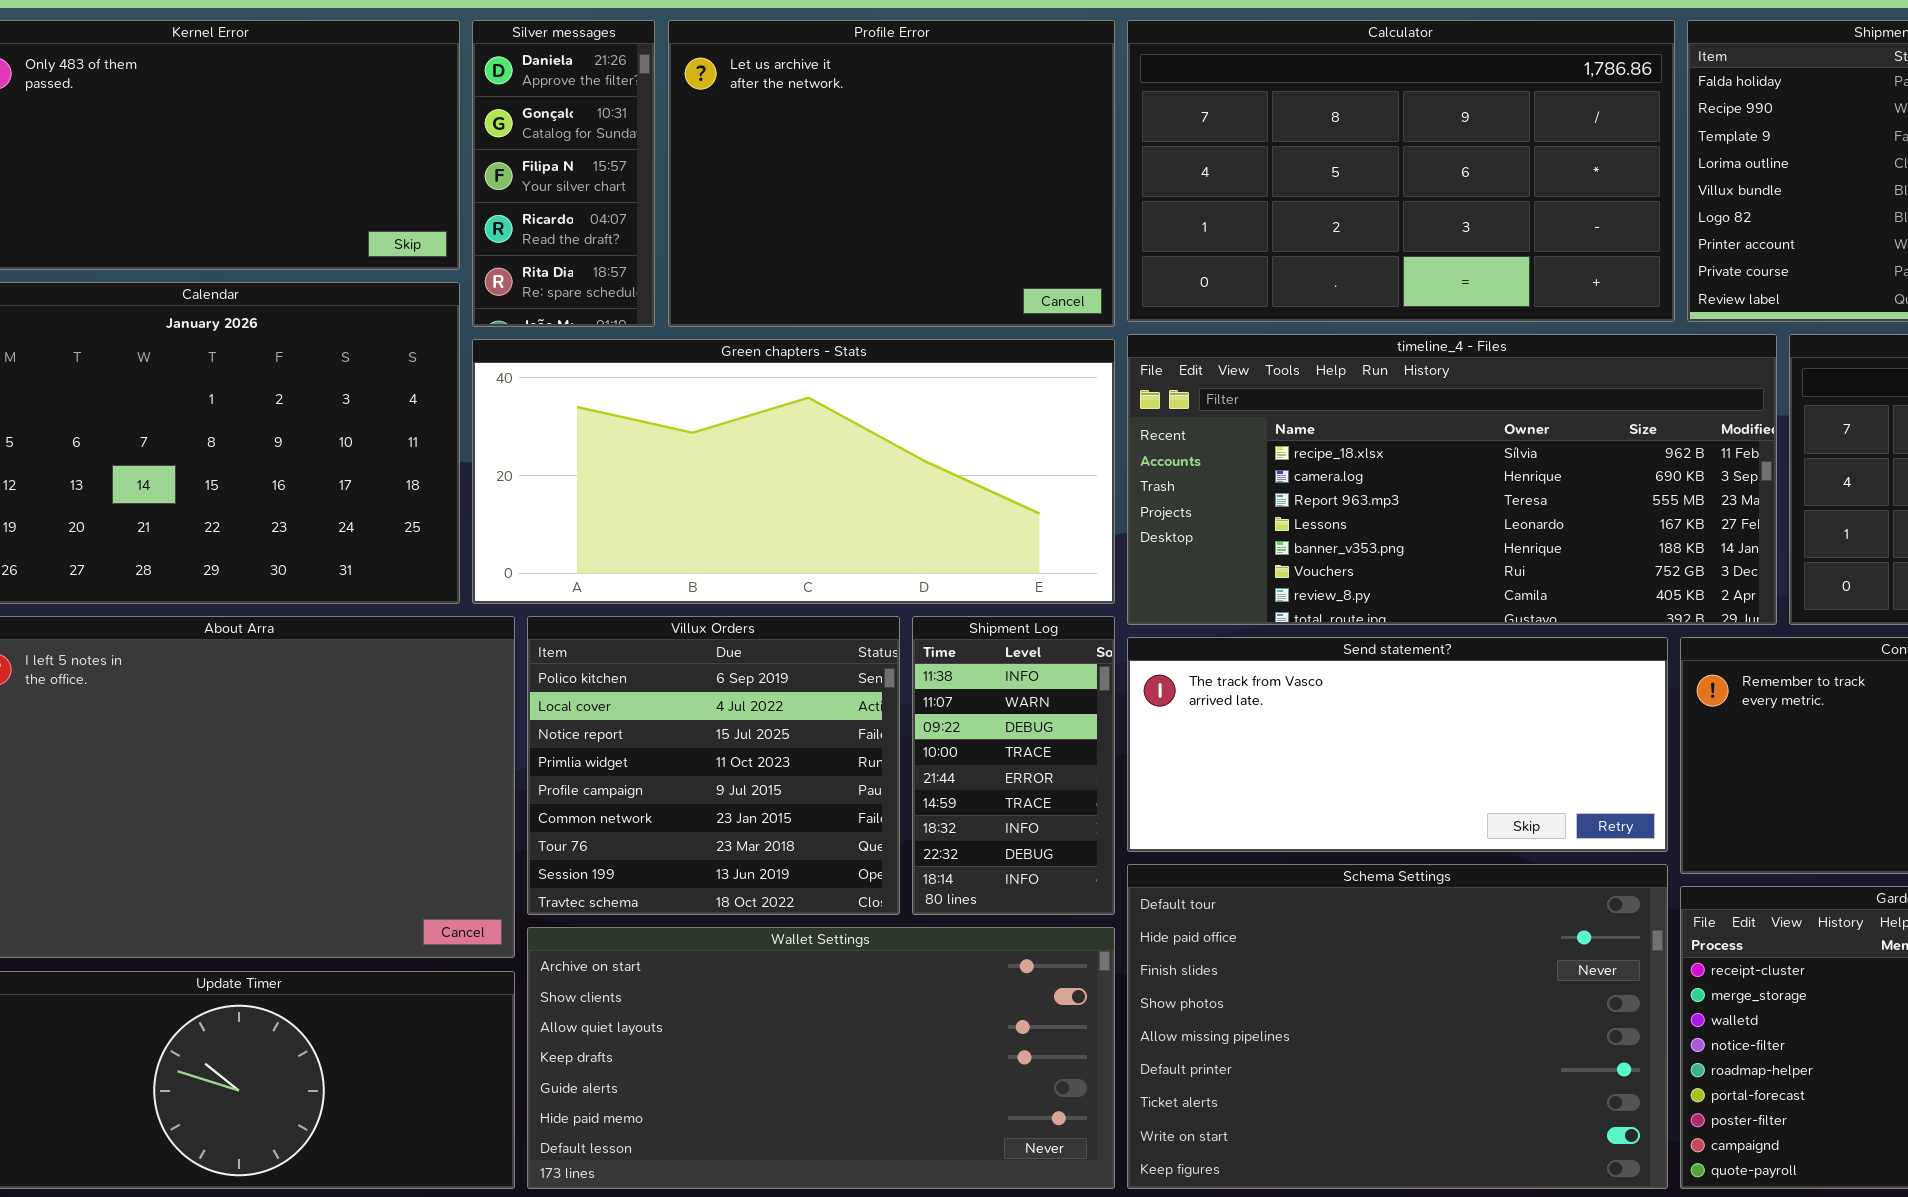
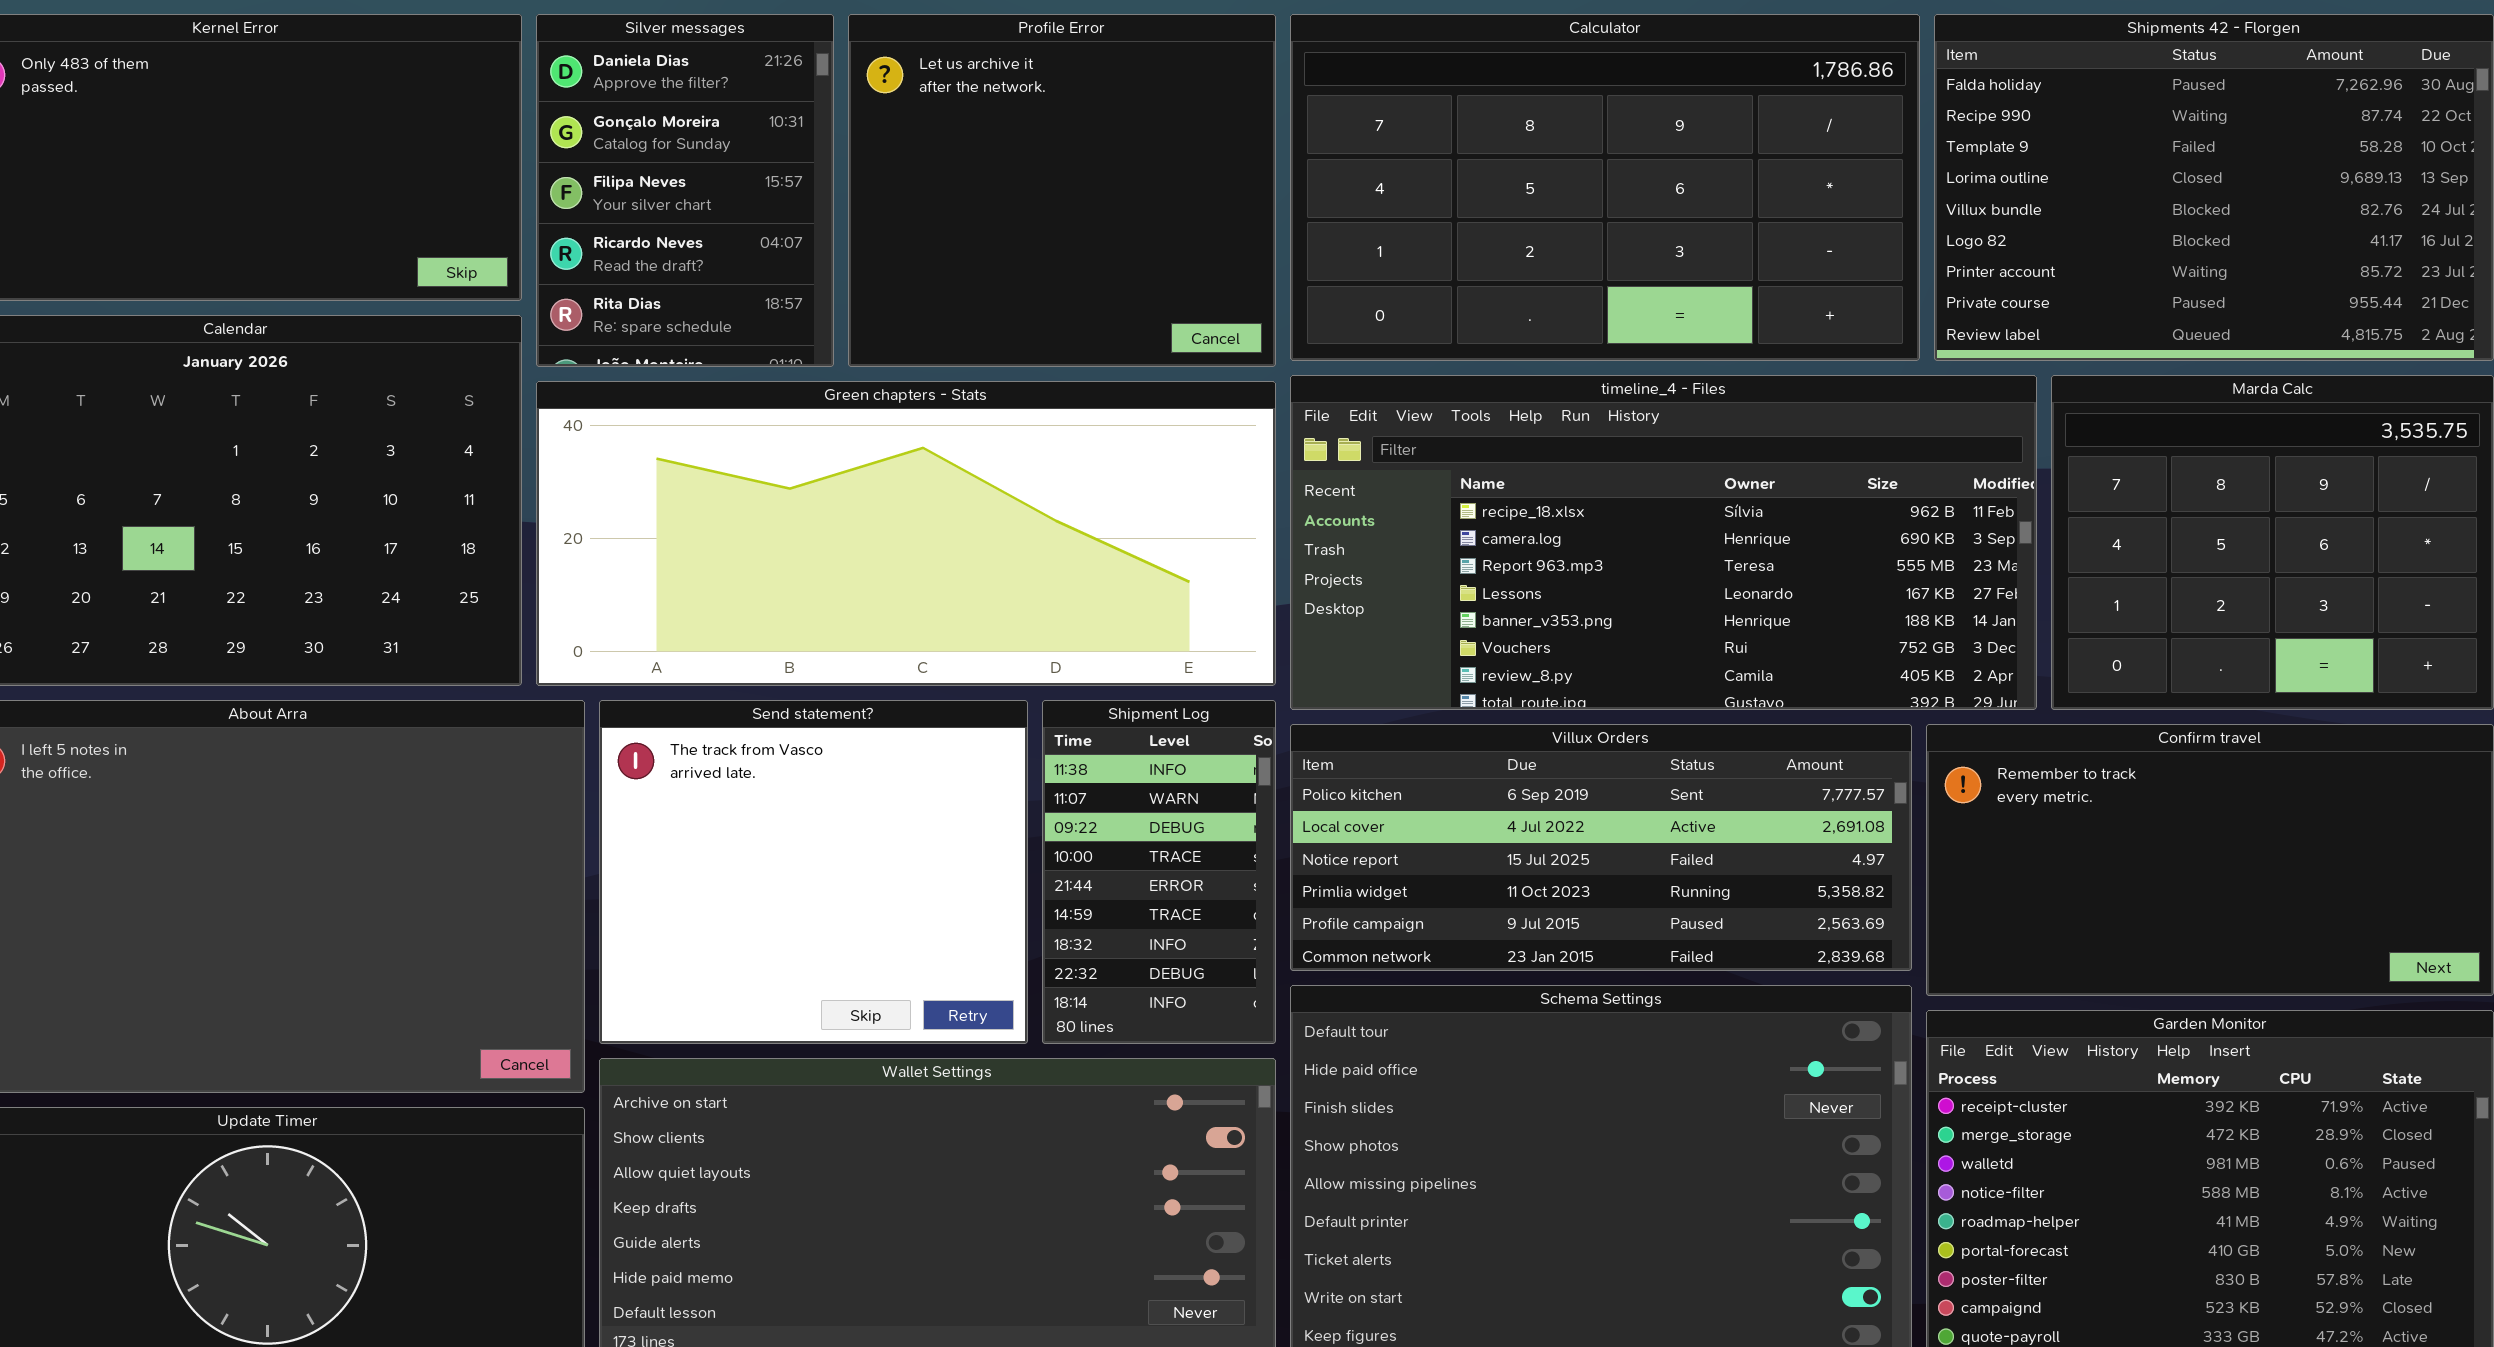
Silver messages: [472,20,655,327] -> [536,14,834,367], resized
Profile Error: [668,20,1115,327] -> [848,14,1276,367], resized
Villux Orders: [527,616,900,915] -> [1290,724,1912,971], moved, resized
Send statement?: [1127,637,1668,852] -> [599,700,1028,1044], moved, resized

